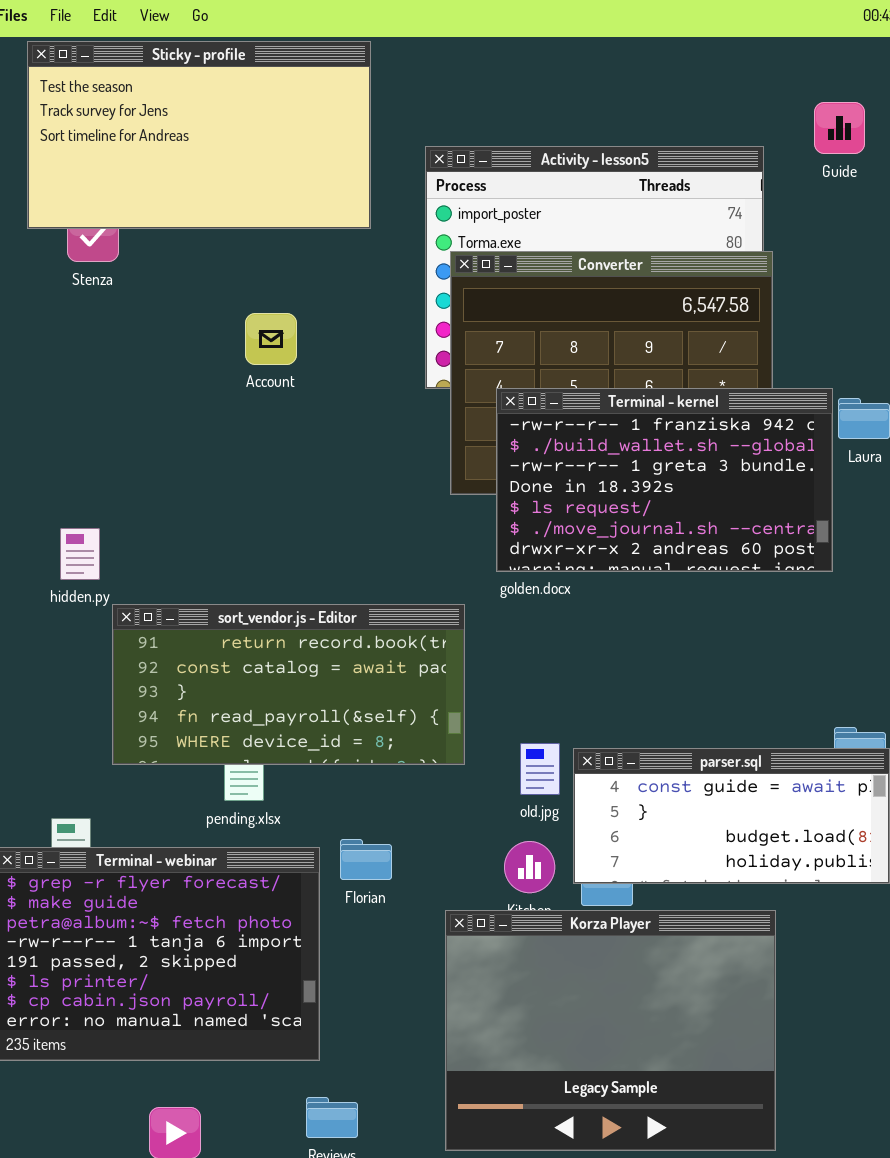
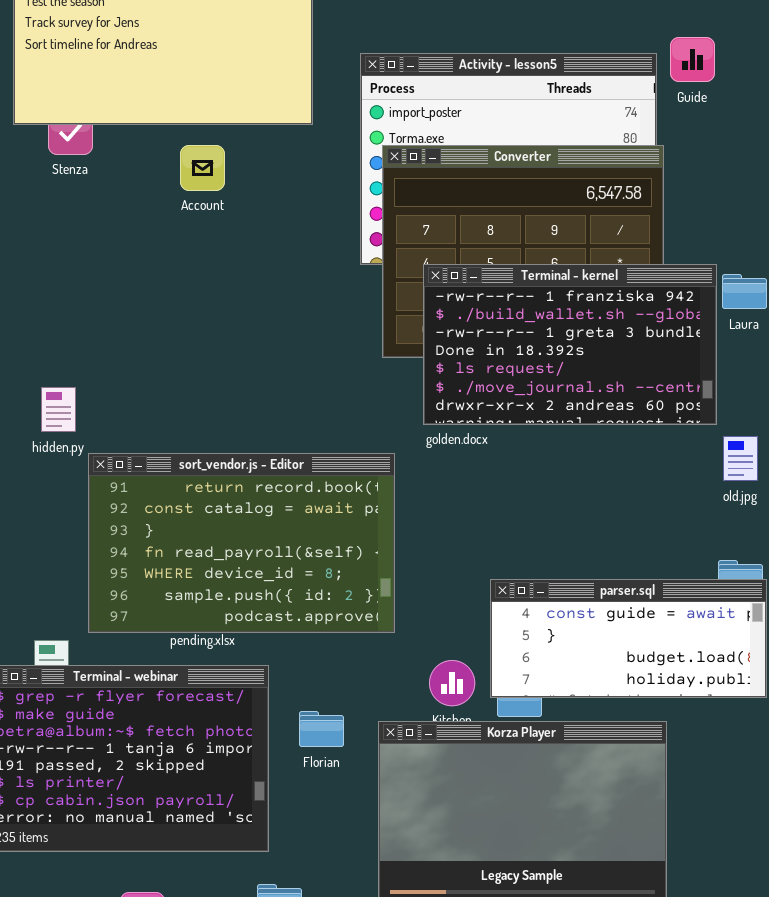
Guide: [814,102,865,154] -> [670,37,715,82], moved
Account: [245,313,297,365] -> [180,145,225,191], moved
sort_vendor.js - Editor: [112,604,465,765] -> [88,453,395,633], resized
old.jpg: [520,743,560,795] -> [723,436,758,481], moved
Florian: [340,839,392,880] -> [299,711,344,747], moved

